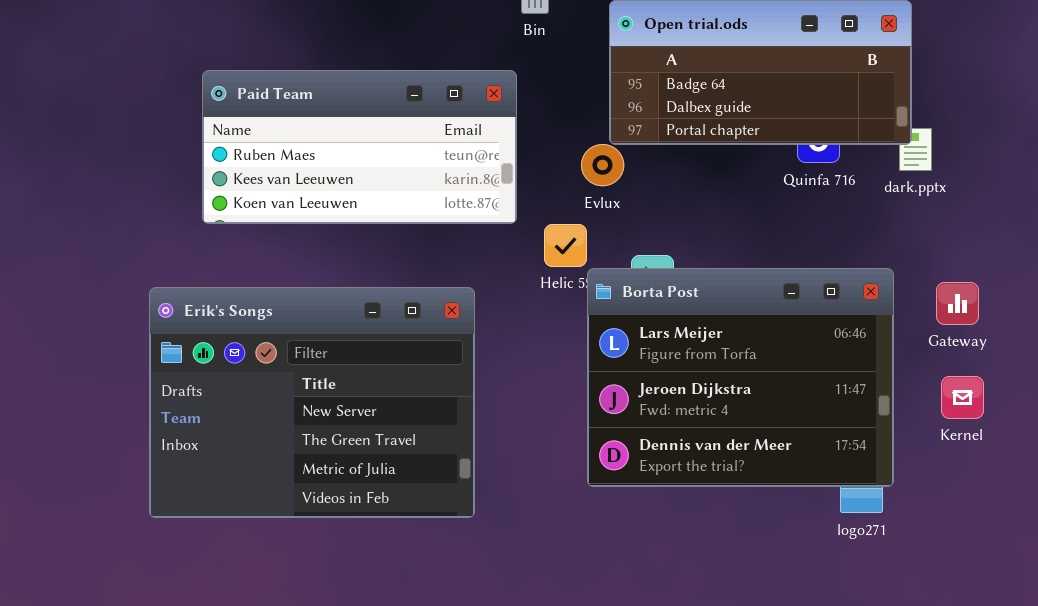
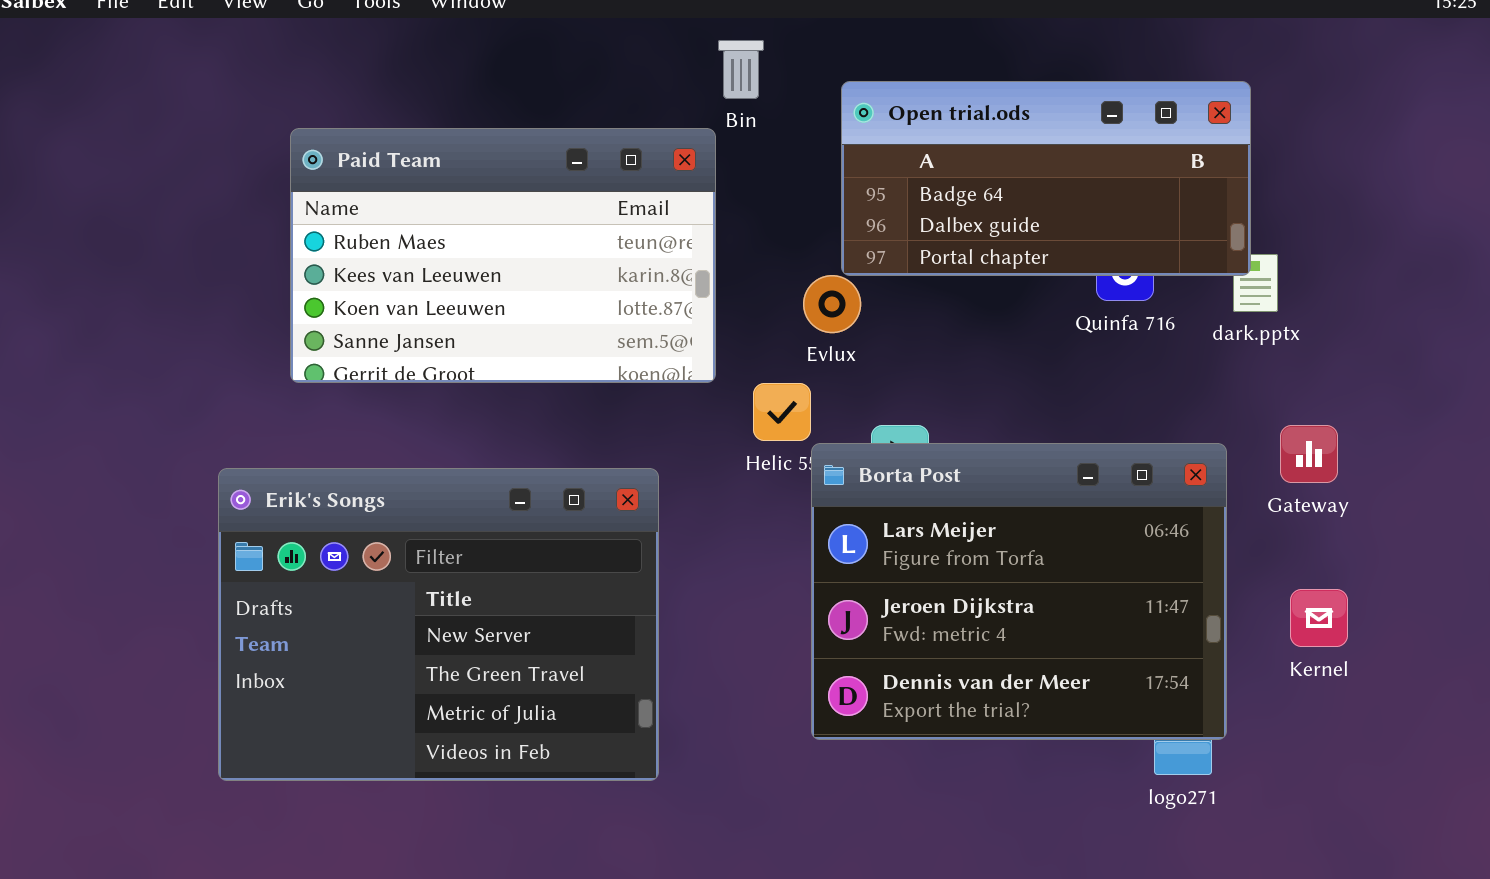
Paid Team: [202,70,517,224] -> [290,128,716,383], resized
Gateway: [936,282,979,325] -> [1280,425,1338,483], moved

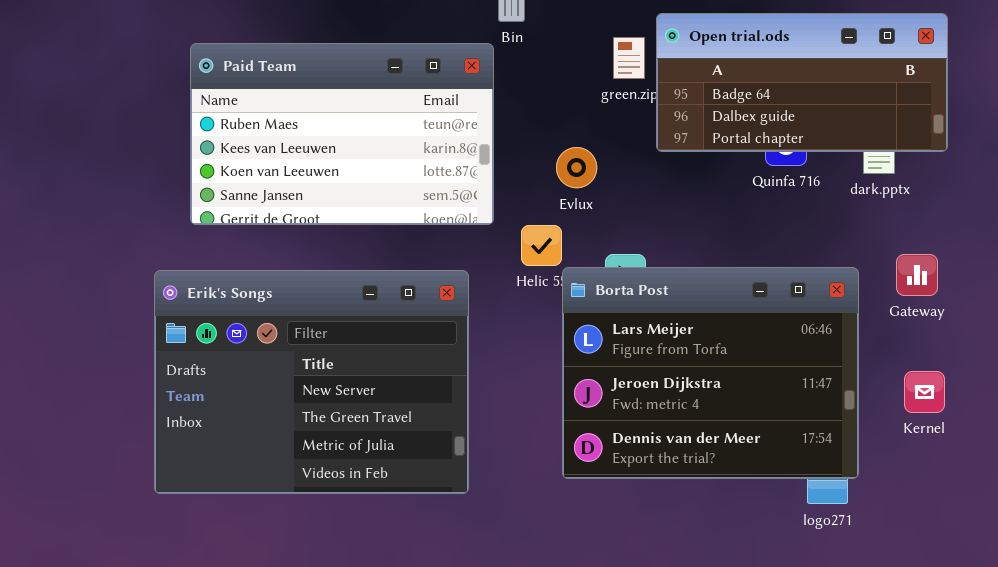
Open trial.ods: [841,81,1251,276] -> [656,13,948,152], moved
Erik's Songs: [218,468,659,781] -> [154,270,469,494], moved

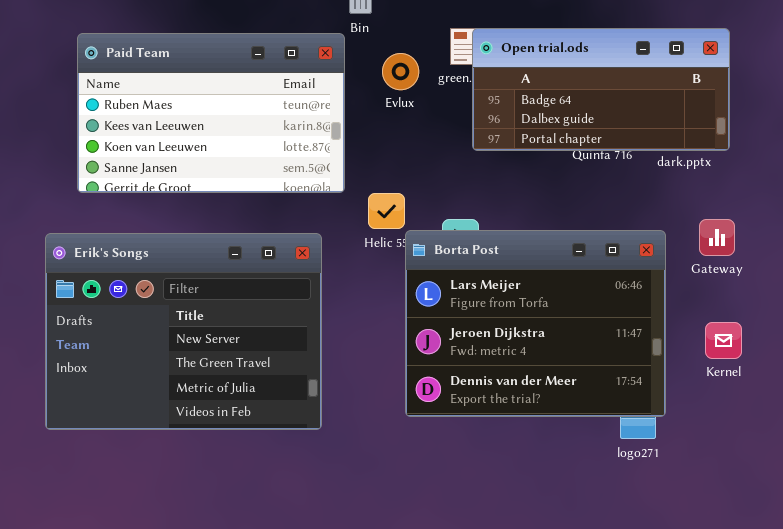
Open trial.ods: [656,13,948,152] -> [472,28,730,151], moved
Evlux: [556,147,597,188] -> [382,53,419,90], moved

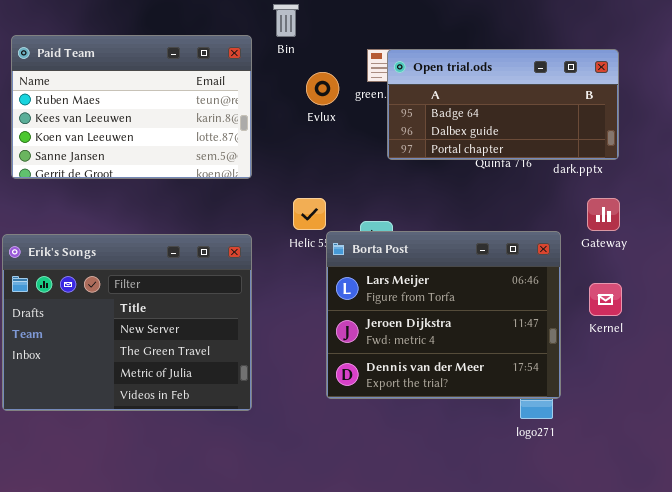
Paid Team: [77,33,345,193] -> [11,35,252,179], moved
Gateway: [699,219,735,256] -> [587,198,620,231], moved
Kernel: [705,322,742,359] -> [589,283,622,316], moved

